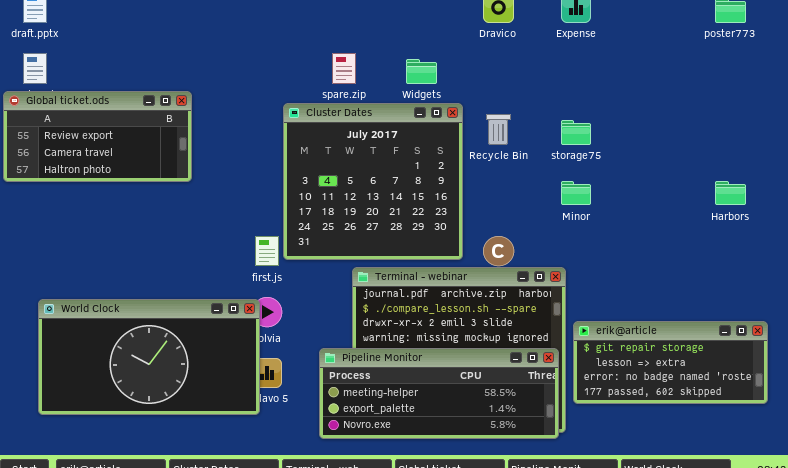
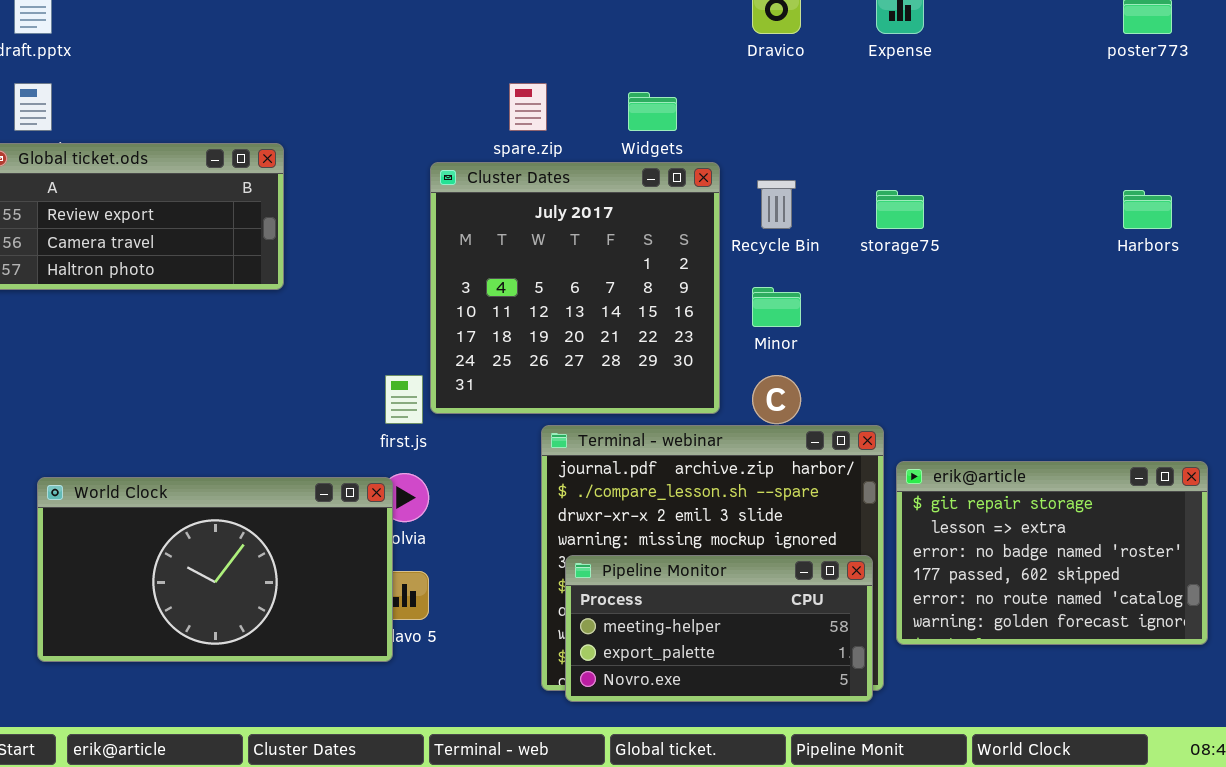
Minor: [561,181,591,205] -> [752,287,801,327], moved
Harbors: [715,181,746,205] -> [1123,190,1172,229], moved
erik@article: [573,321,768,404] -> [896,461,1208,645], resized
Pipeline Monitor: [319,348,559,439] -> [565,555,873,702], resized

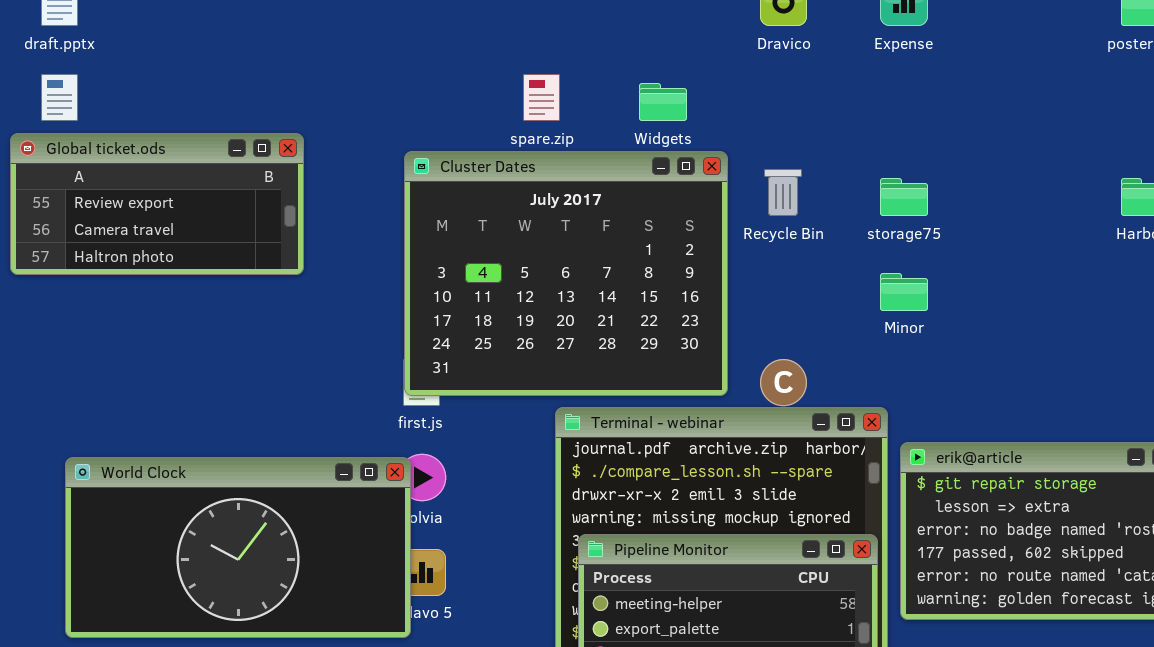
Cluster Dates: [430,162,720,414] -> [404,151,728,396], resized
Minor: [752,287,801,327] -> [880,273,928,311], moved

